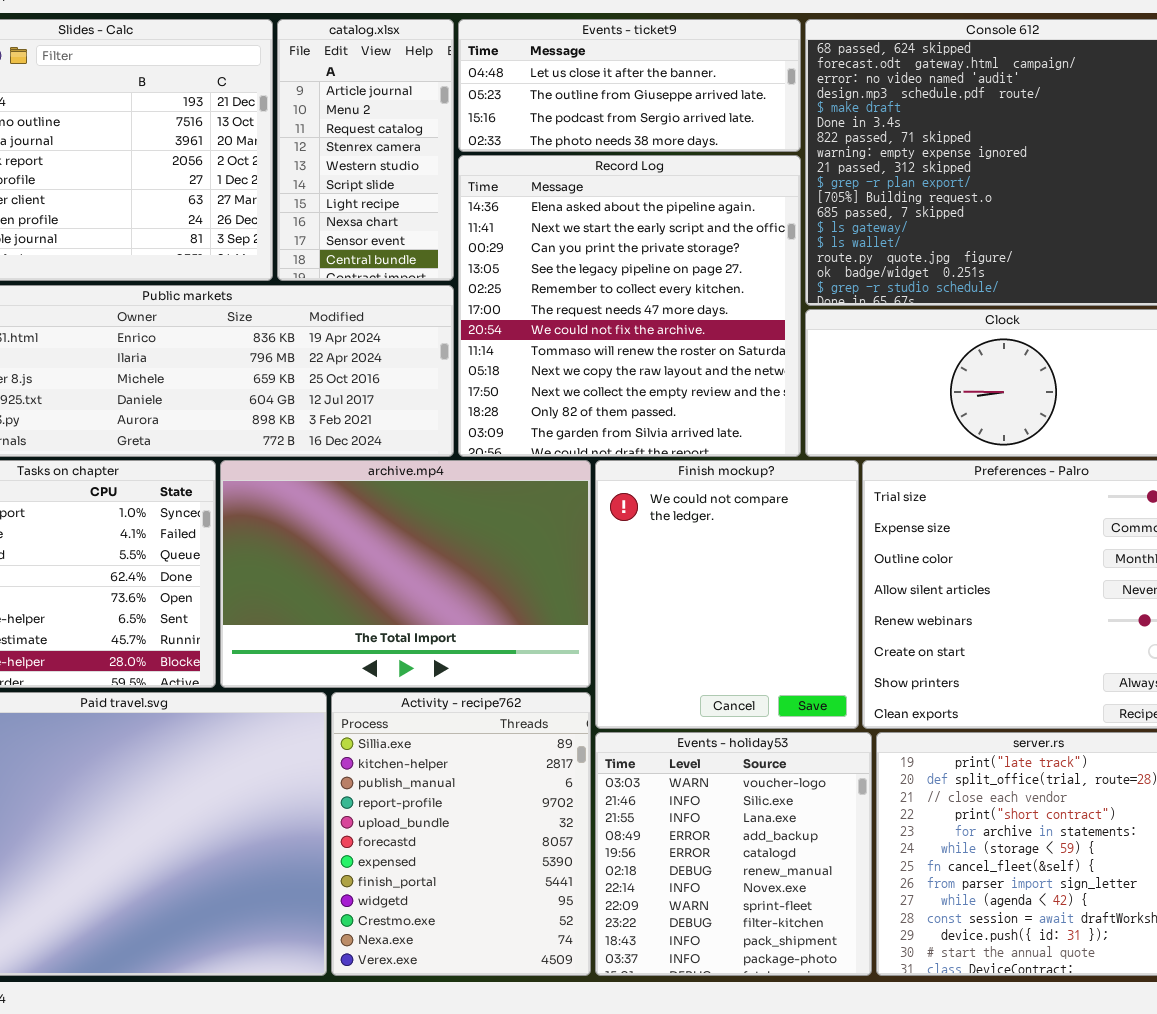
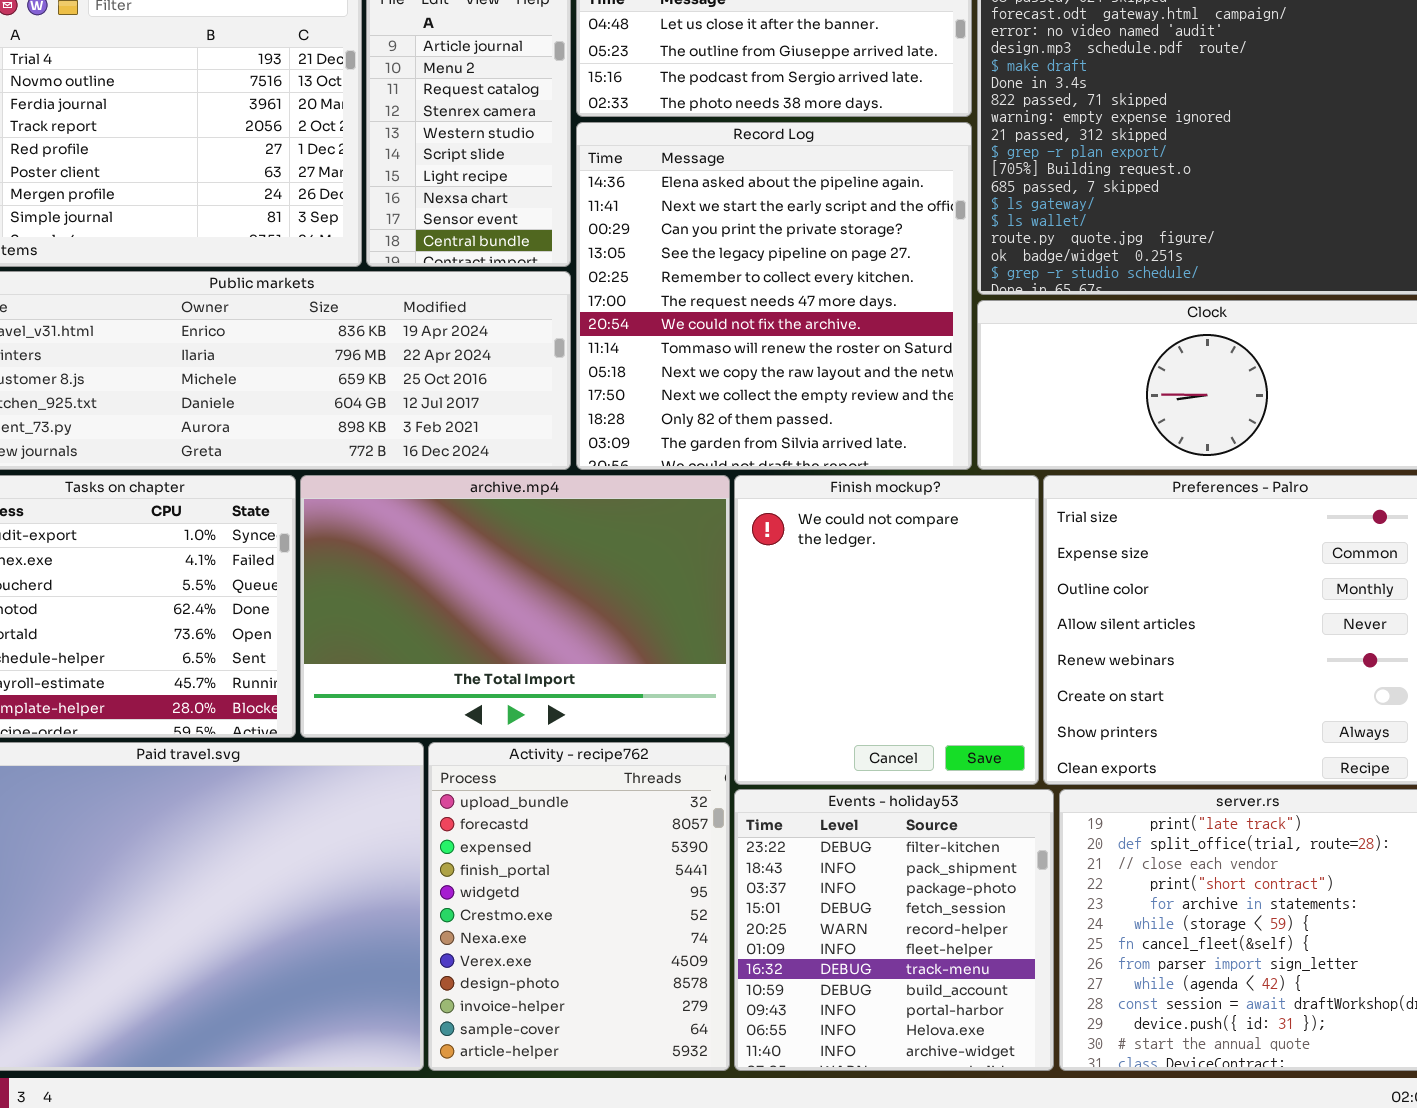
Activity - recipe762: [331,692,591,976] -> [428,742,730,1071], scrolled down 4 rows
Events - holiday53: [595,732,872,976] -> [734,789,1054,1071], scrolled down 8 rows

